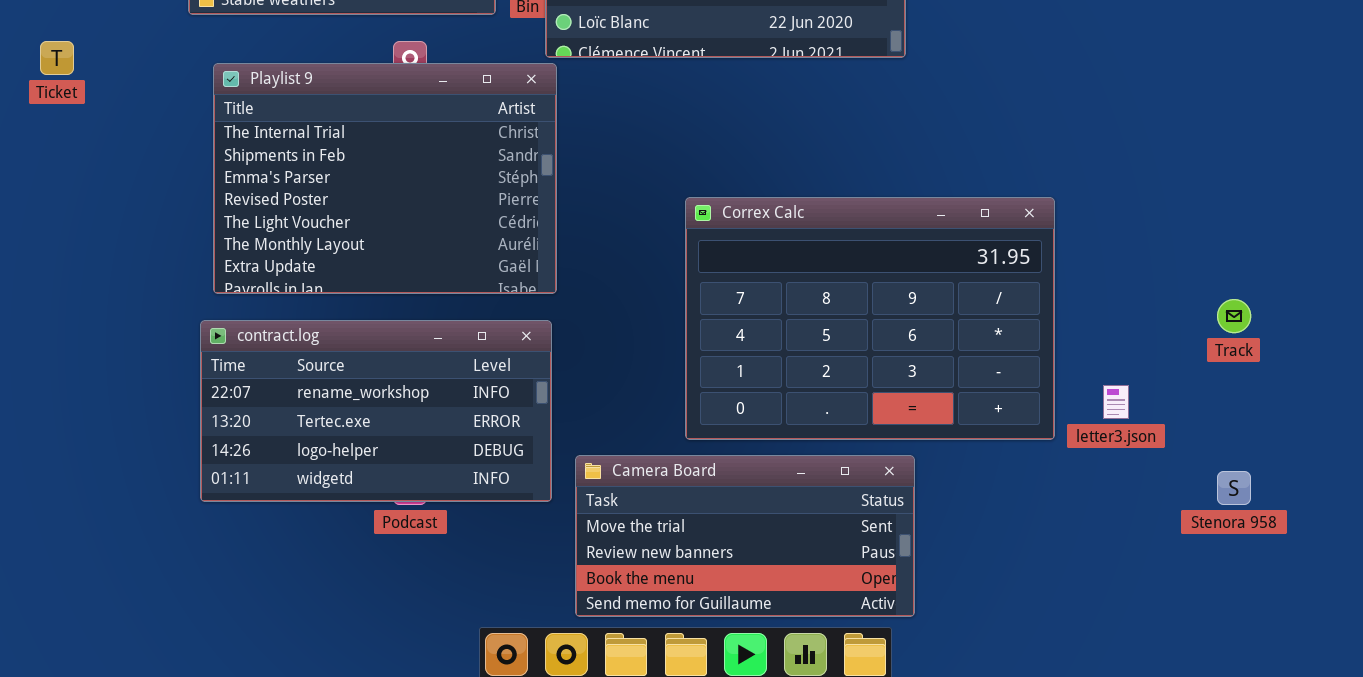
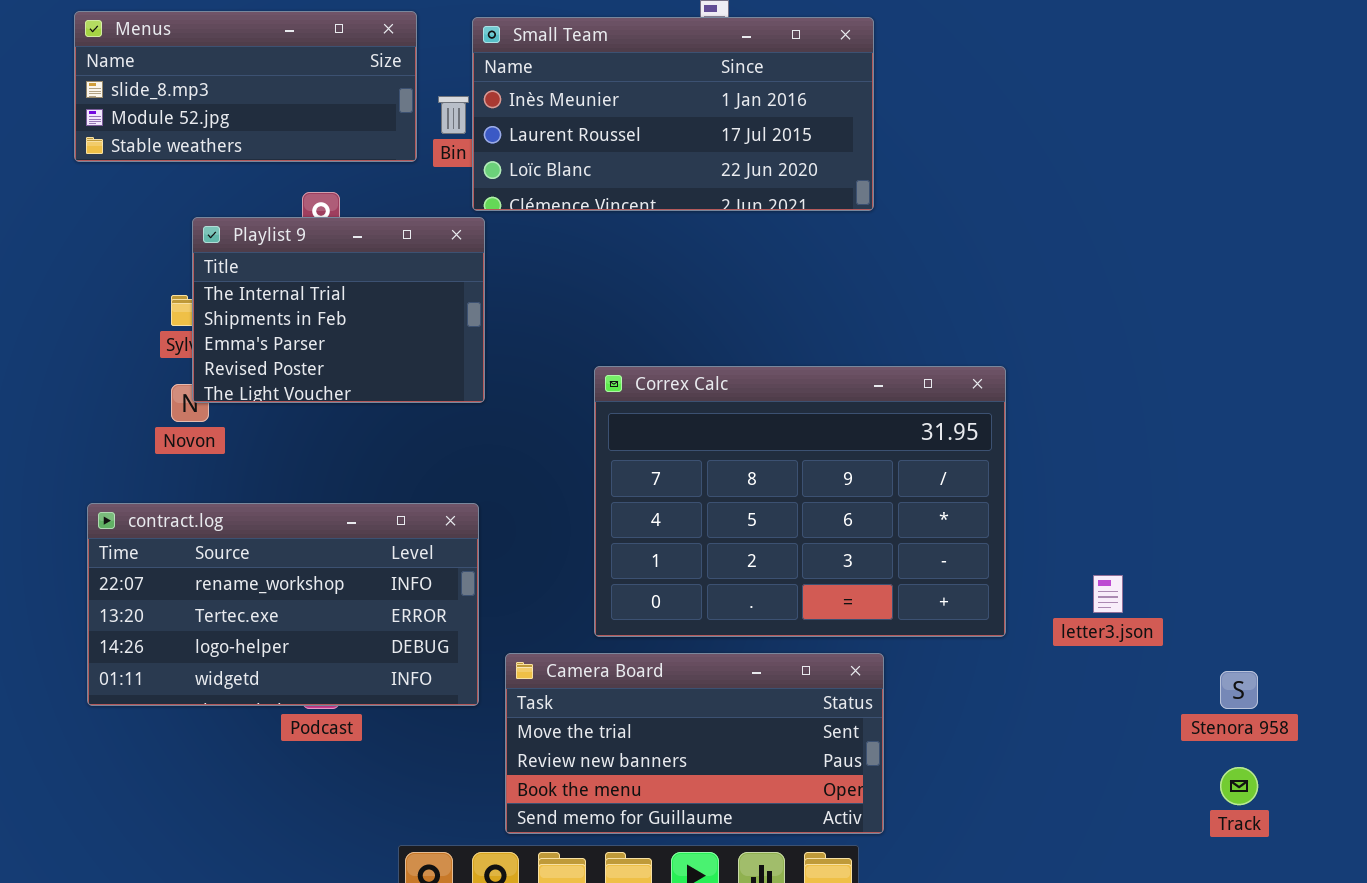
Playlist 9: [213,63,557,294] -> [192,217,485,403], resized
Correx Calc: [685,197,1055,440] -> [594,366,1006,637], moved
Track: [1217,299,1251,333] -> [1220,767,1258,805], moved

